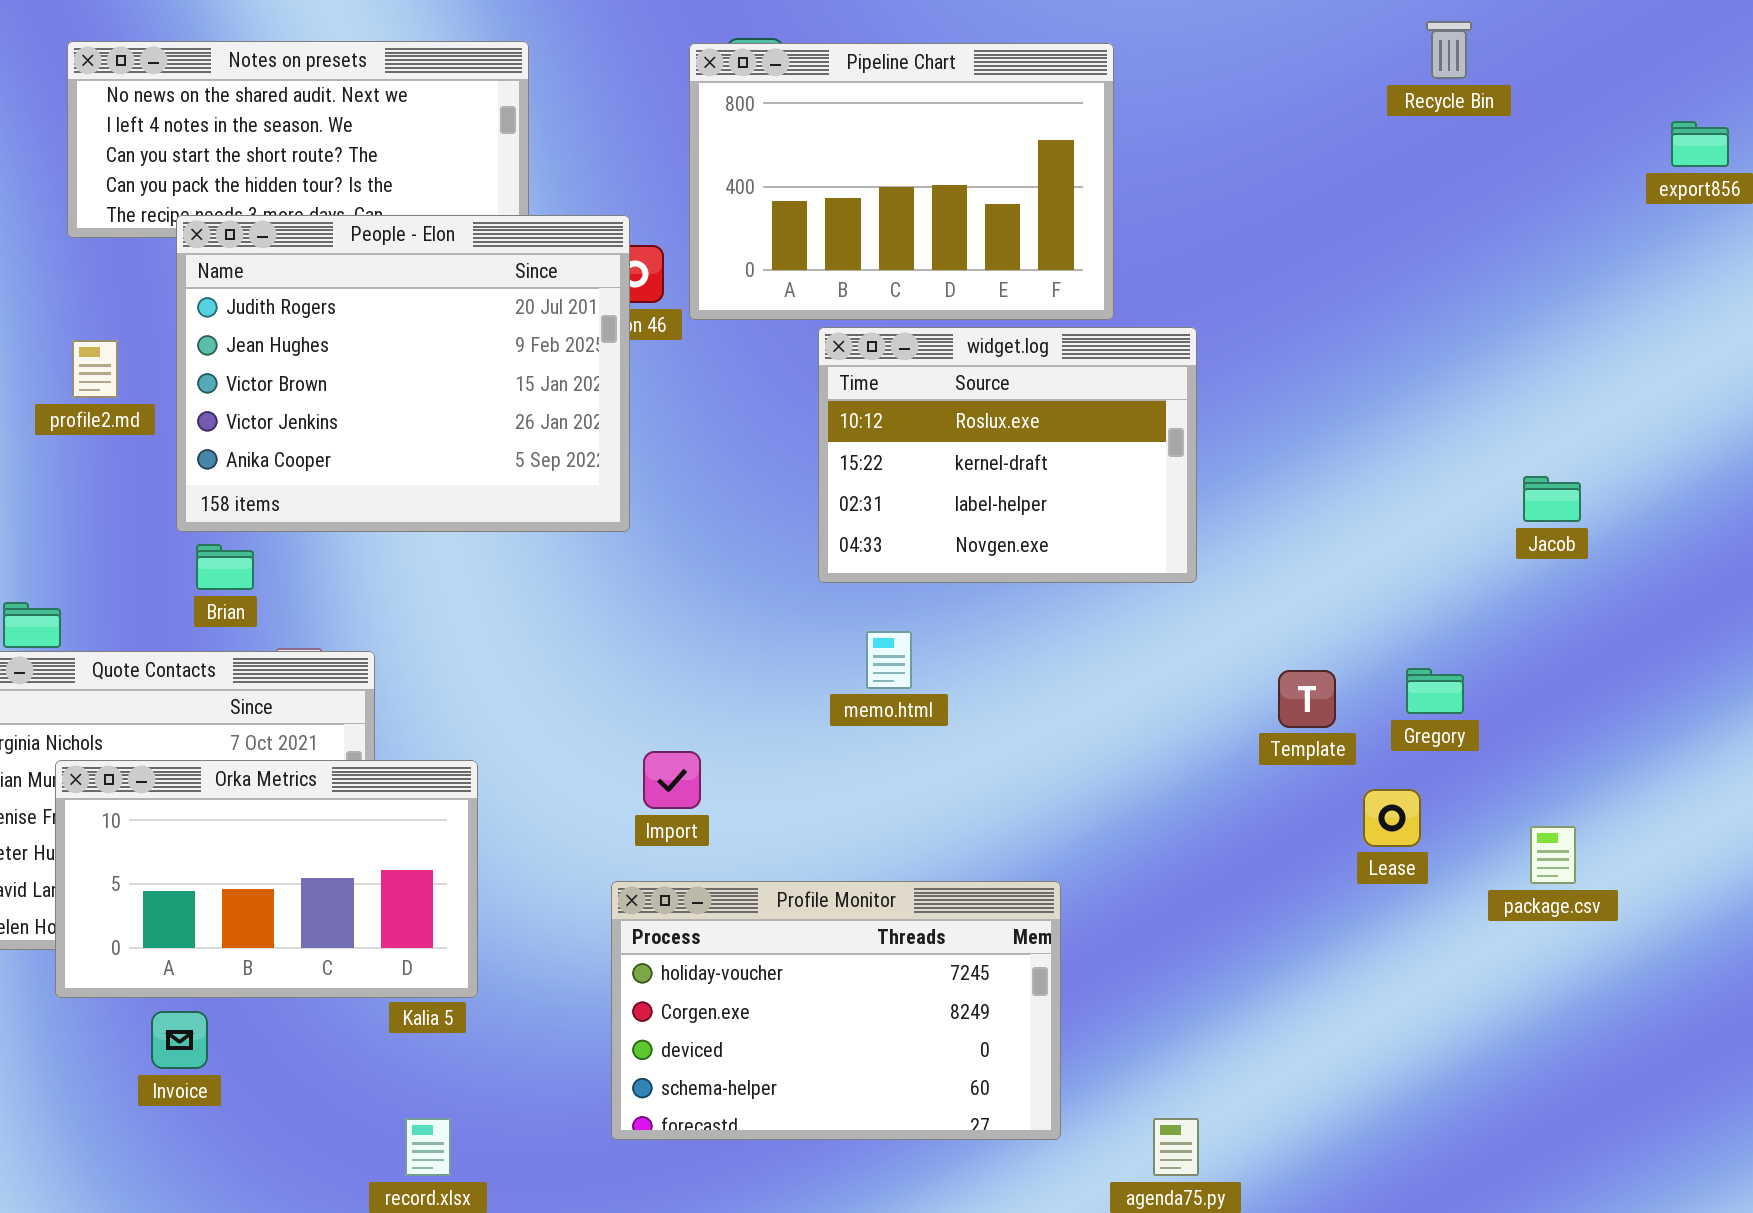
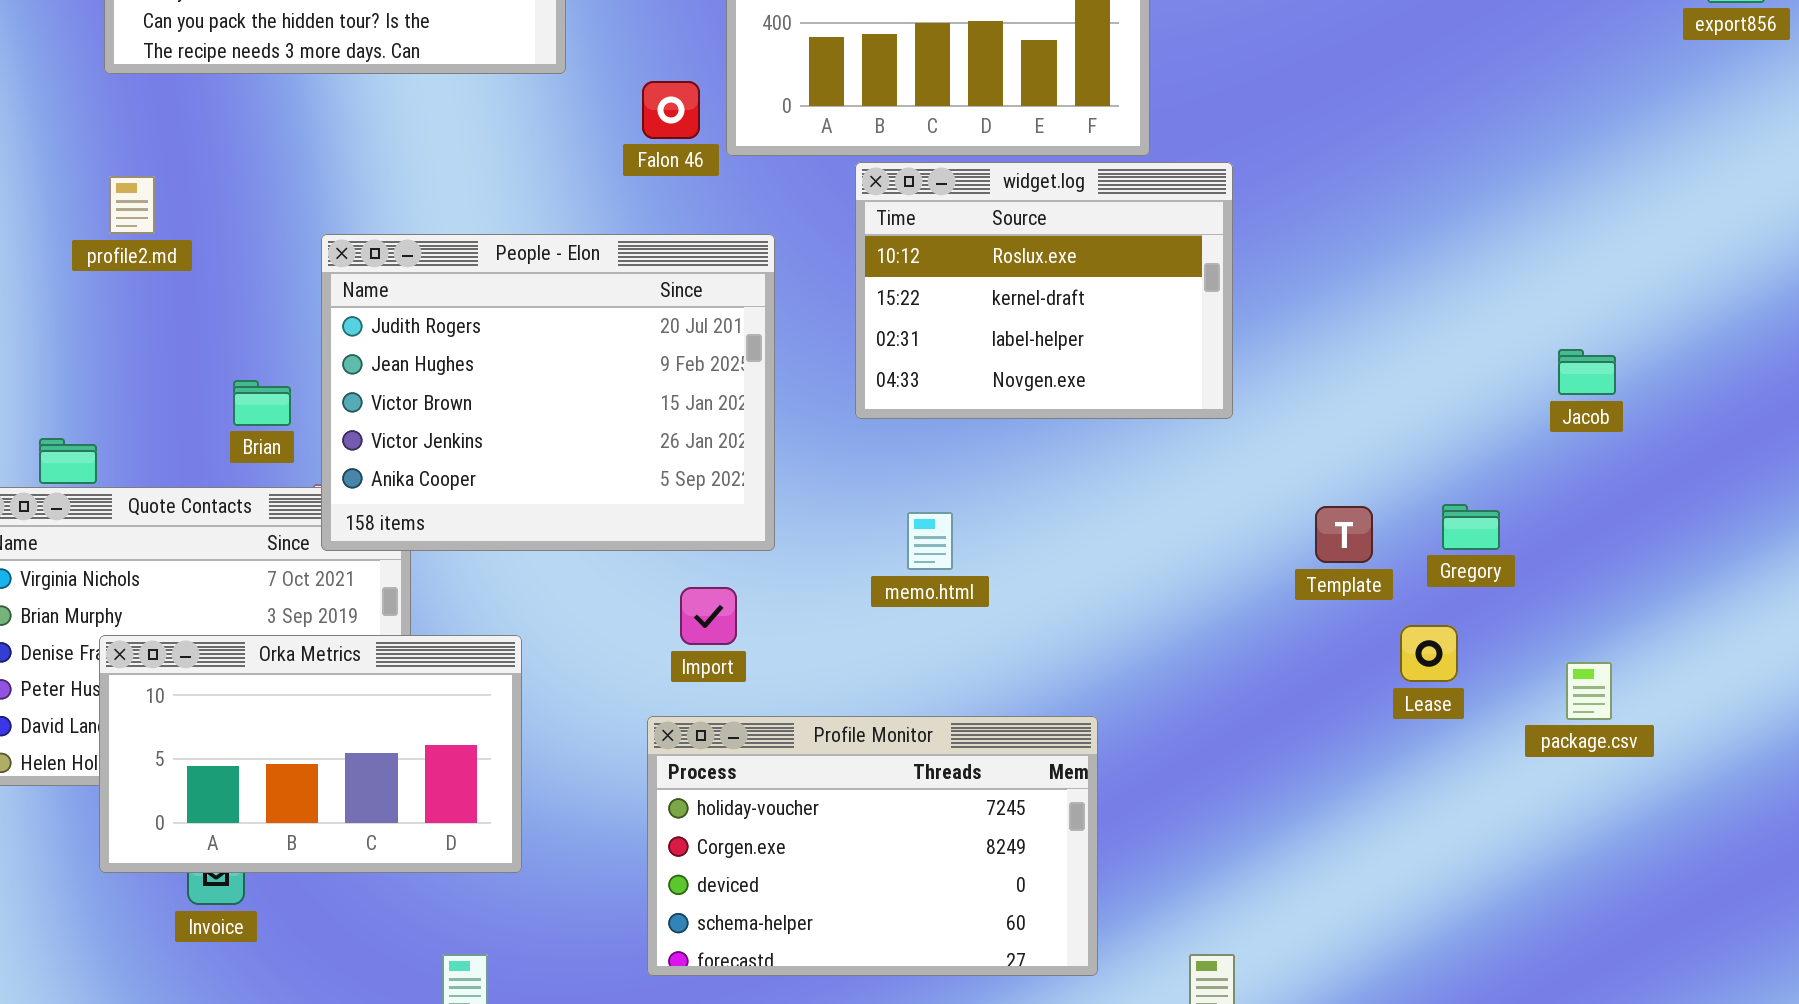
People - Elon: [176,215,630,532] -> [321,234,775,551], moved
Jacob: [1523,476,1581,522] -> [1558,349,1616,395], moved
memo.html: [866,631,912,689] -> [907,512,953,570], moved
Orka Metrics: [55,760,478,998] -> [99,635,522,873], moved

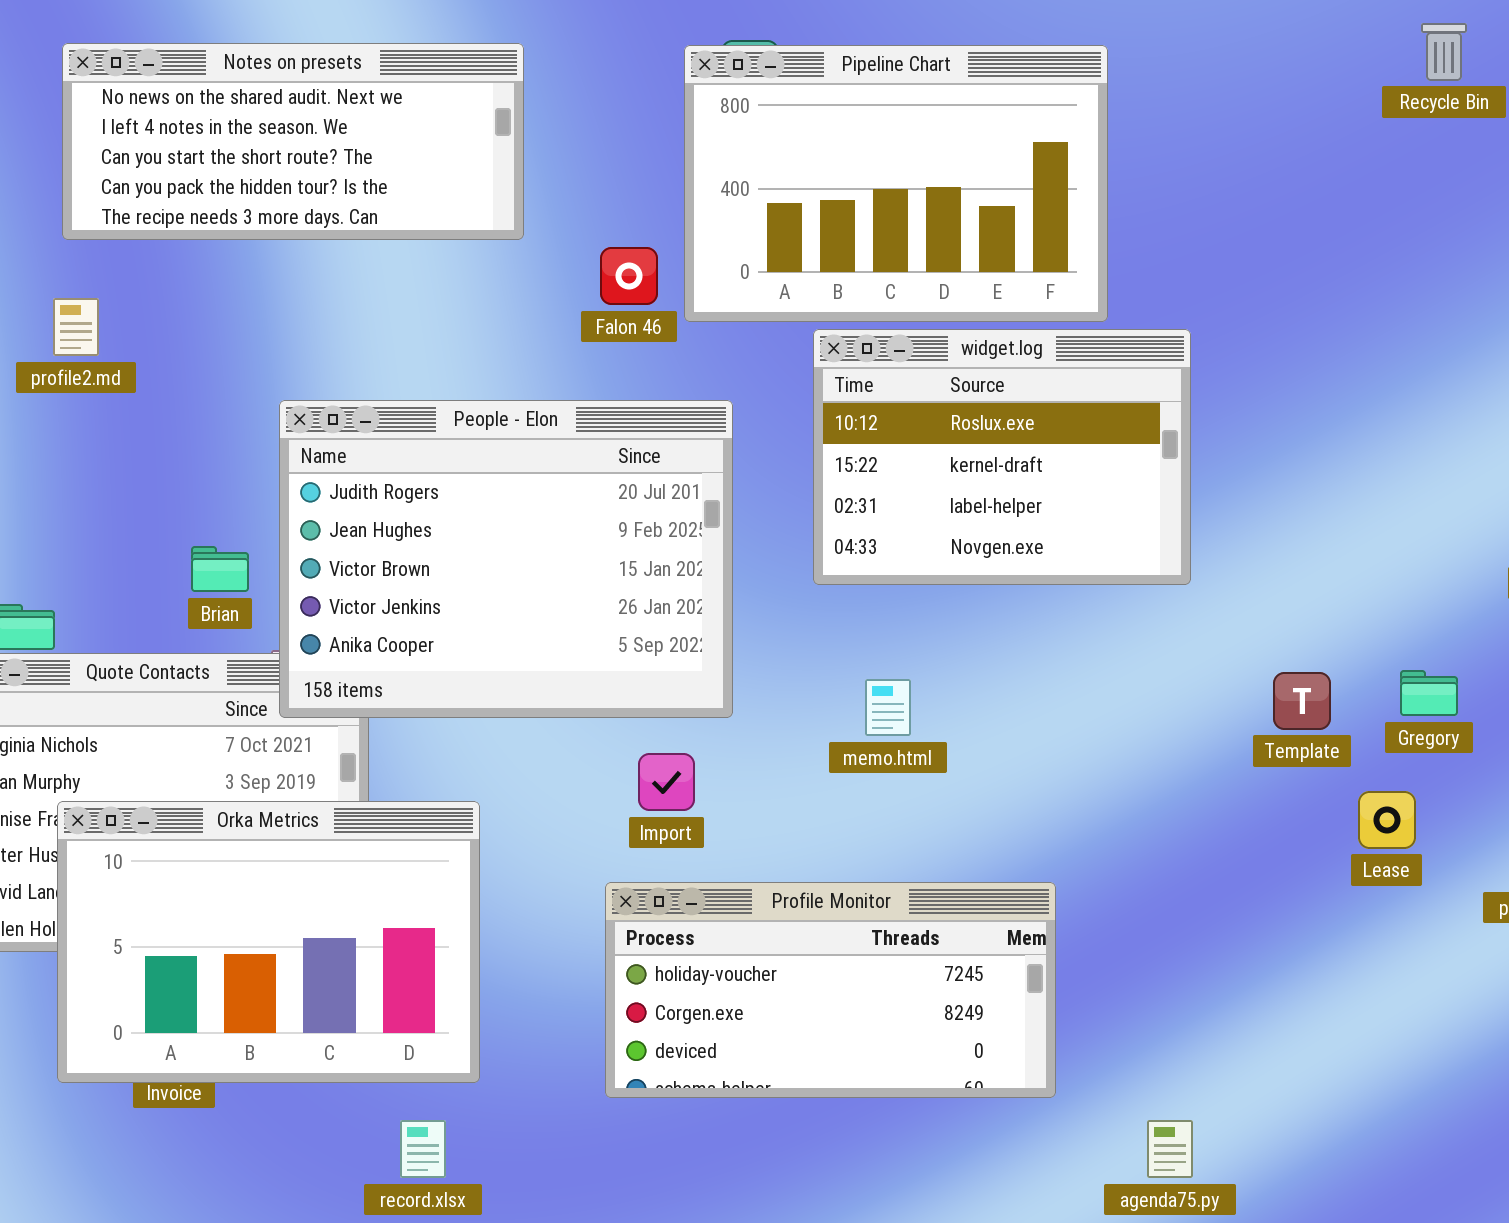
profile2.md: [109,176,155,234] -> [53,298,99,356], moved
Orka Metrics: [99,635,522,873] -> [57,801,480,1083], resized
Profile Monitor: [647,716,1098,976] -> [605,882,1056,1098], resized

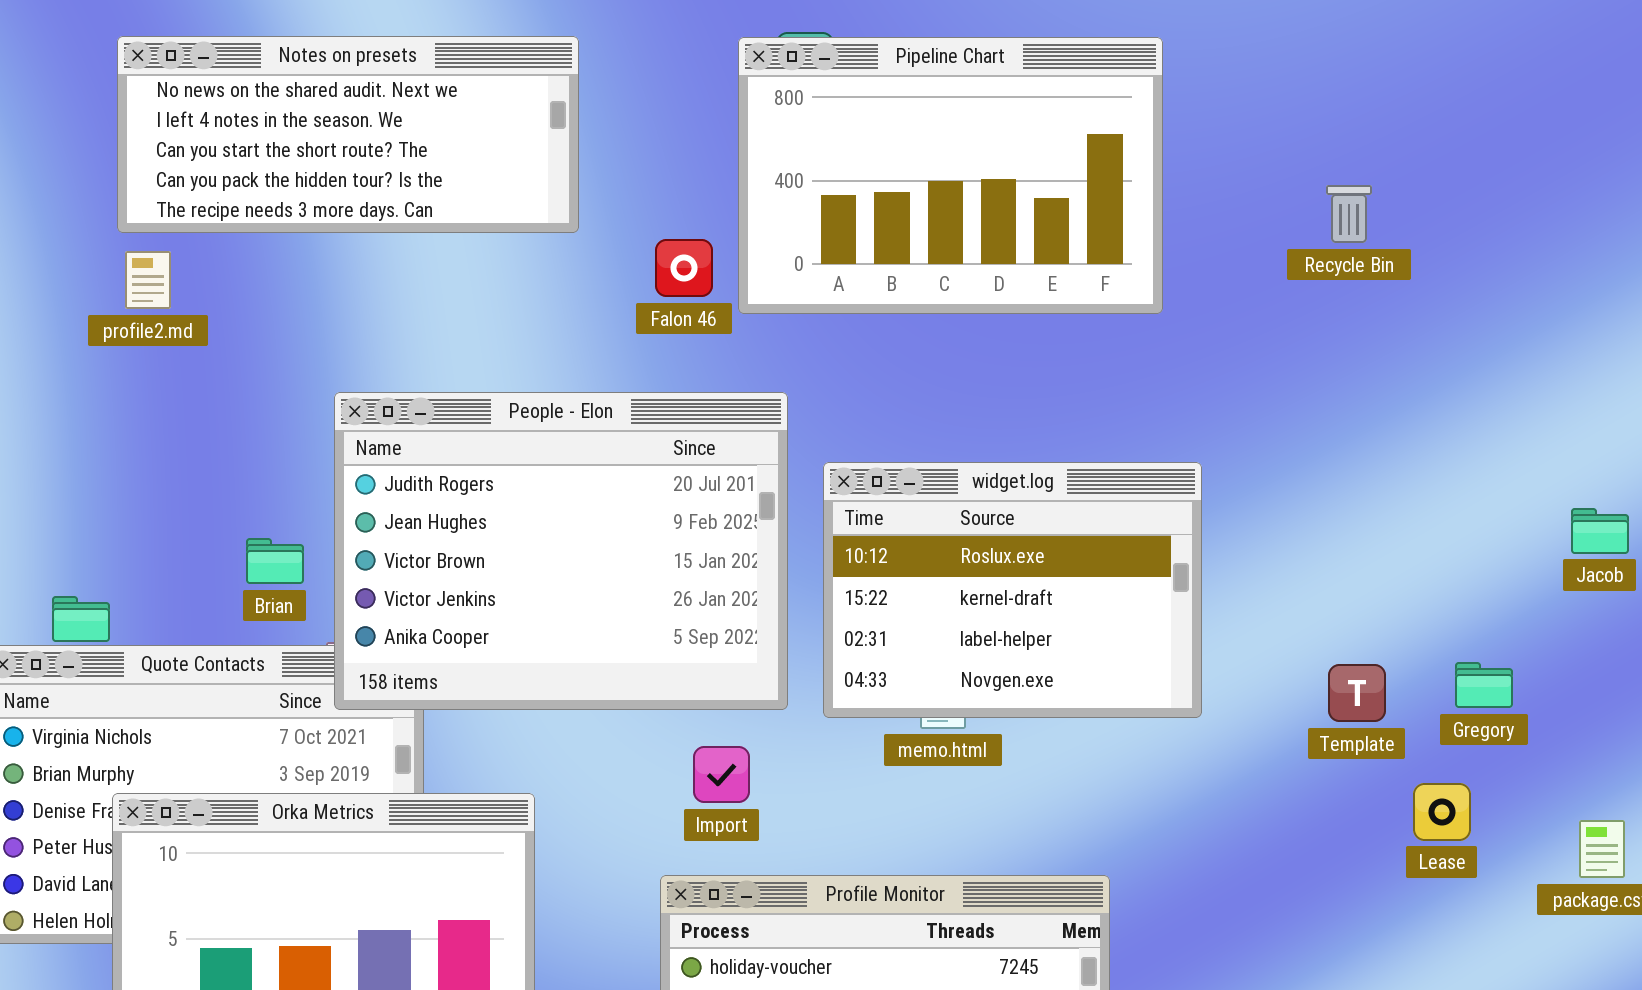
Recycle Bin: [1421,23,1467,81] -> [1326,185,1372,243], moved
profile2.md: [53,298,99,356] -> [125,251,171,309], moved
widget.log: [813,329,1191,585] -> [823,462,1202,718], moved

